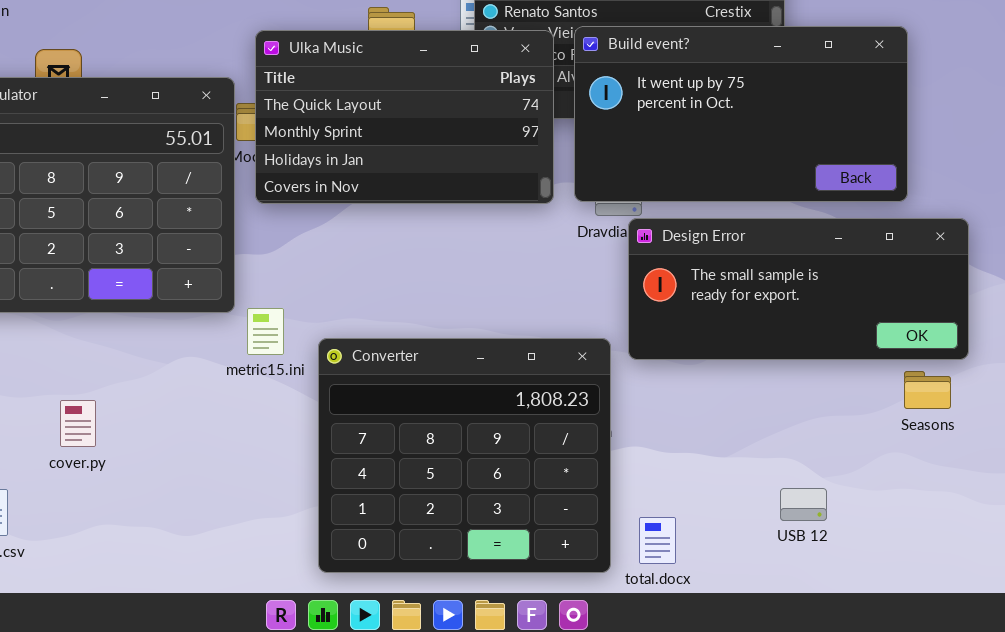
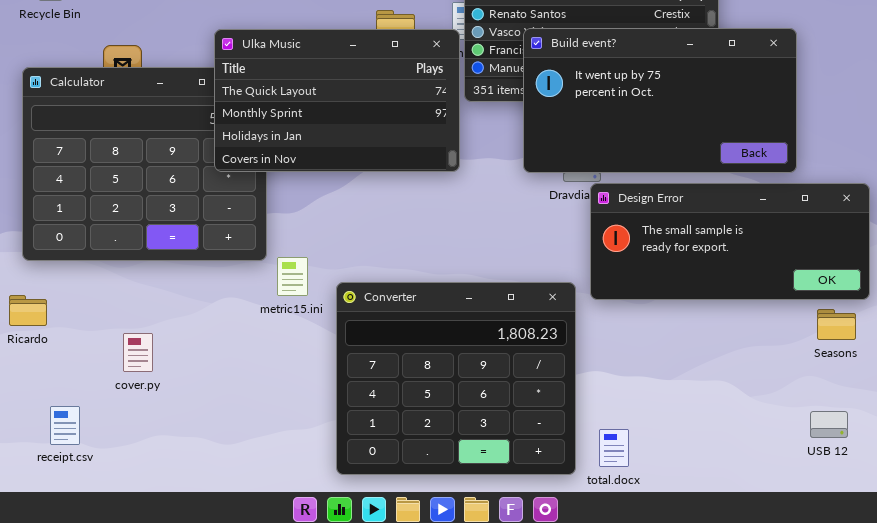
Build event?: [574,26,908,202] -> [523,28,797,173], moved
Ulka Music: [255,30,554,204] -> [214,29,460,172], moved
USB 12: [780,488,827,521] -> [810,411,848,438], moved

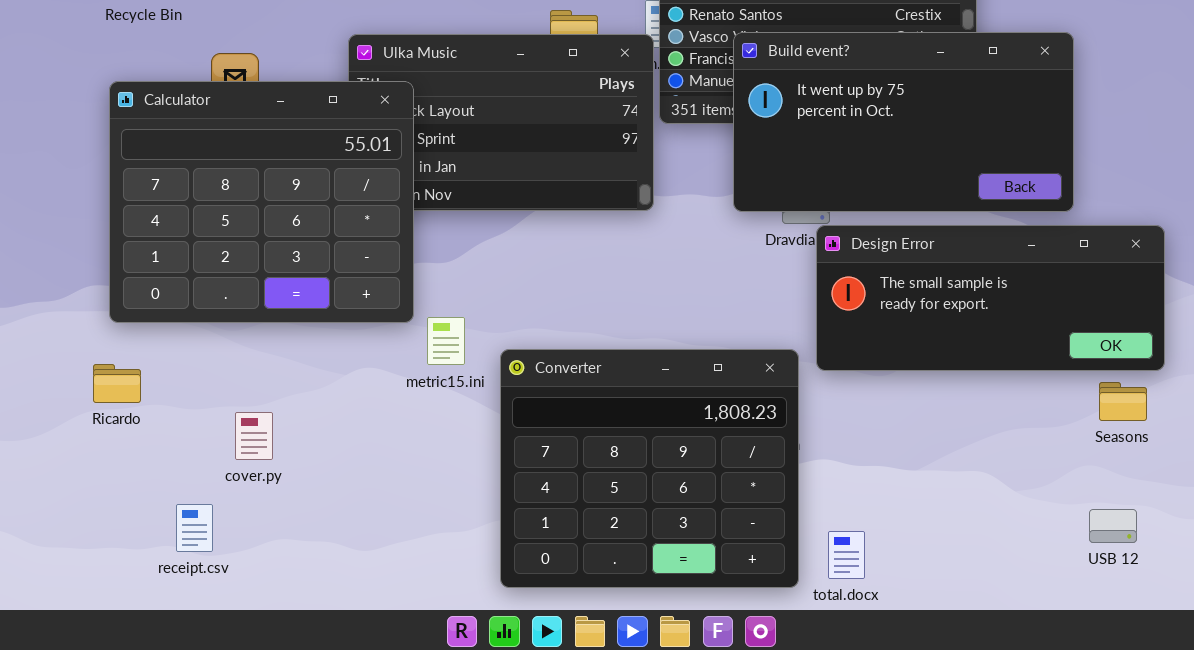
Calculator: [22,67,267,261] -> [109,81,414,323], raised
receipt.csv: [50,406,80,445] -> [176,504,213,552], moved

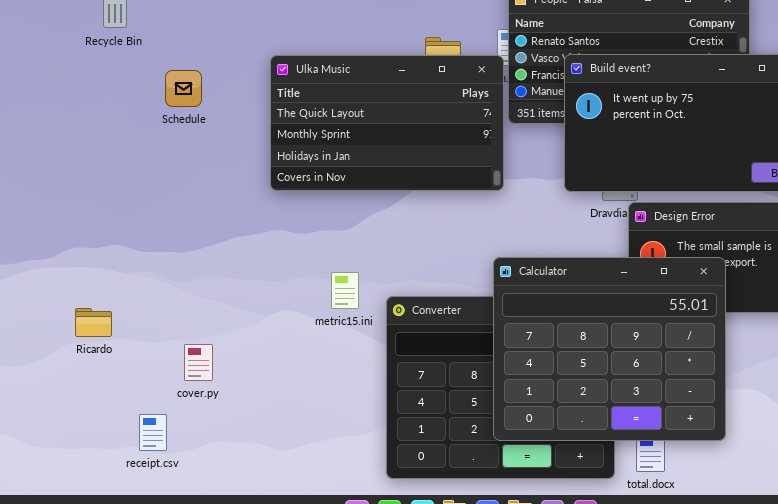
Calculator: [109,81,414,323] -> [493,257,726,441], moved

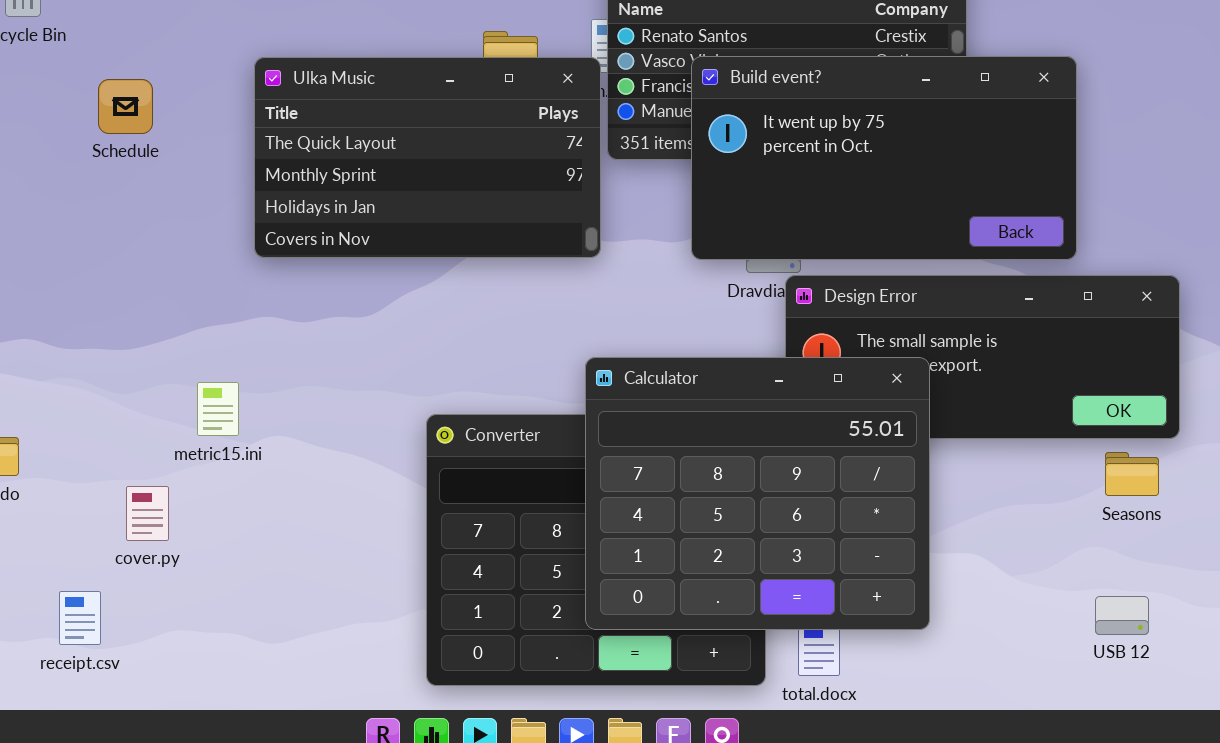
metric15.ini: [331,272,359,309] -> [197,382,239,436], moved

